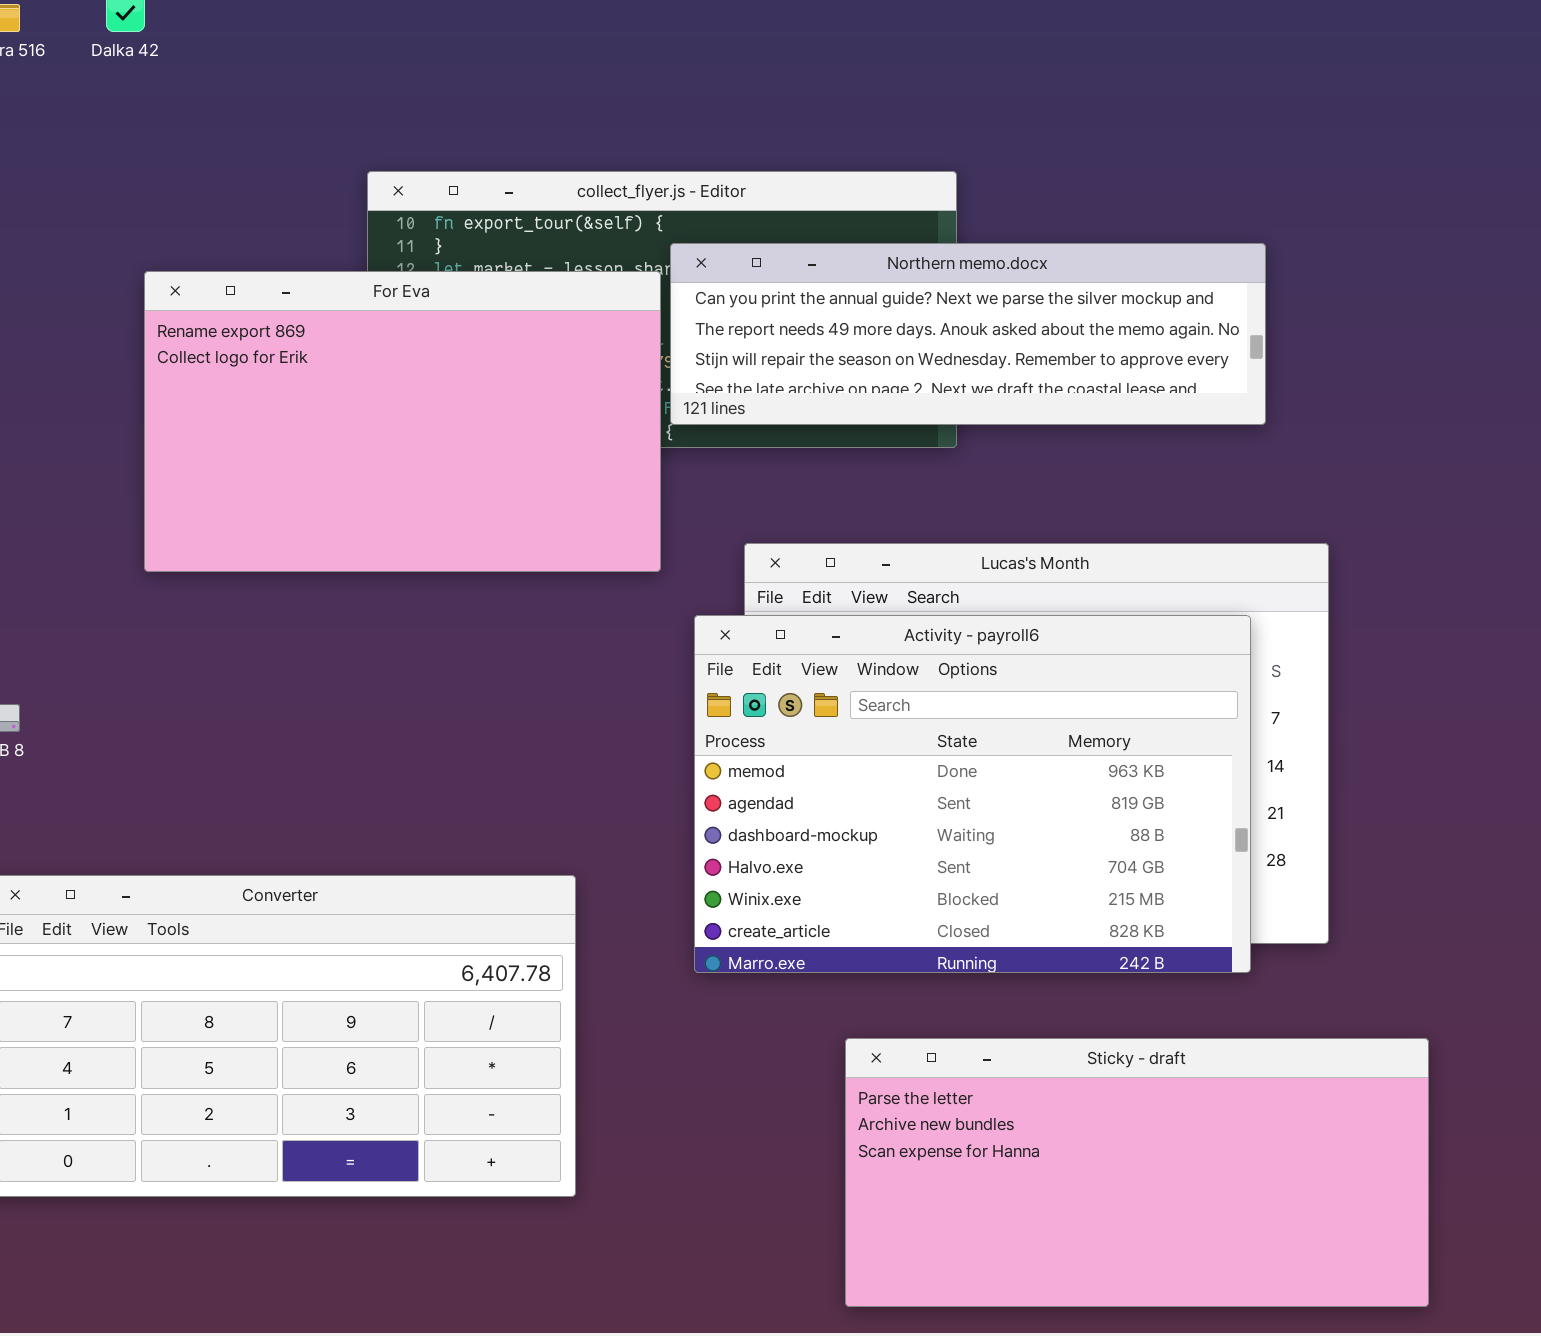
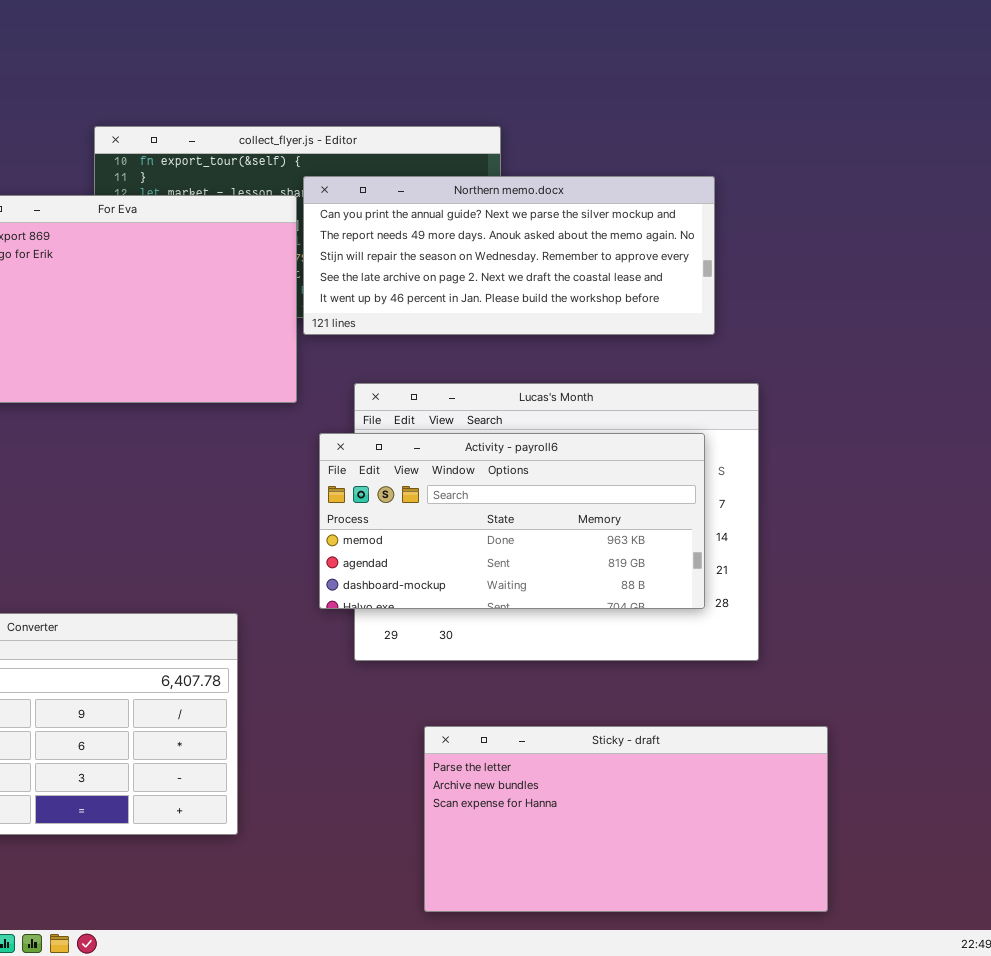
Northern memo.docx: [670,243,1266,425] -> [303,176,715,335], resized
Activity - payroll6: [694,615,1251,973] -> [319,433,705,609], resized

